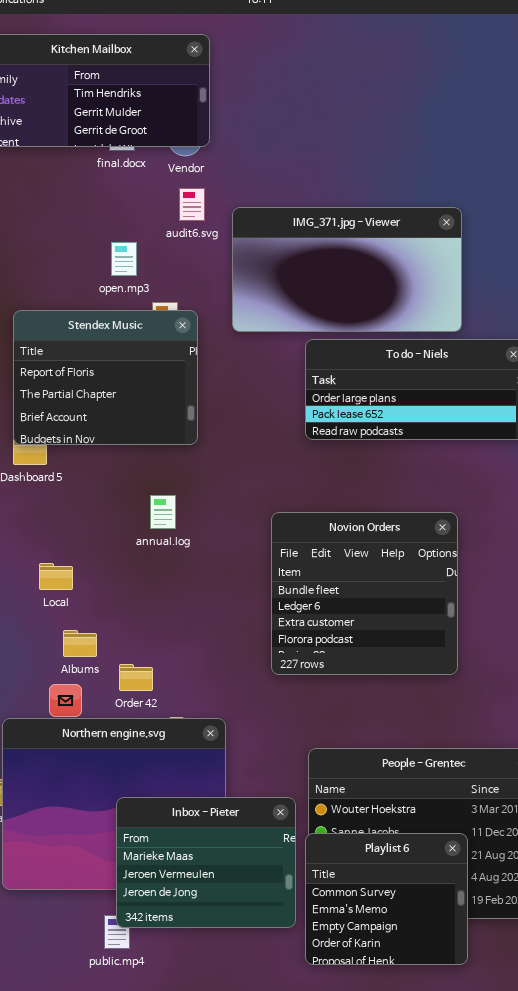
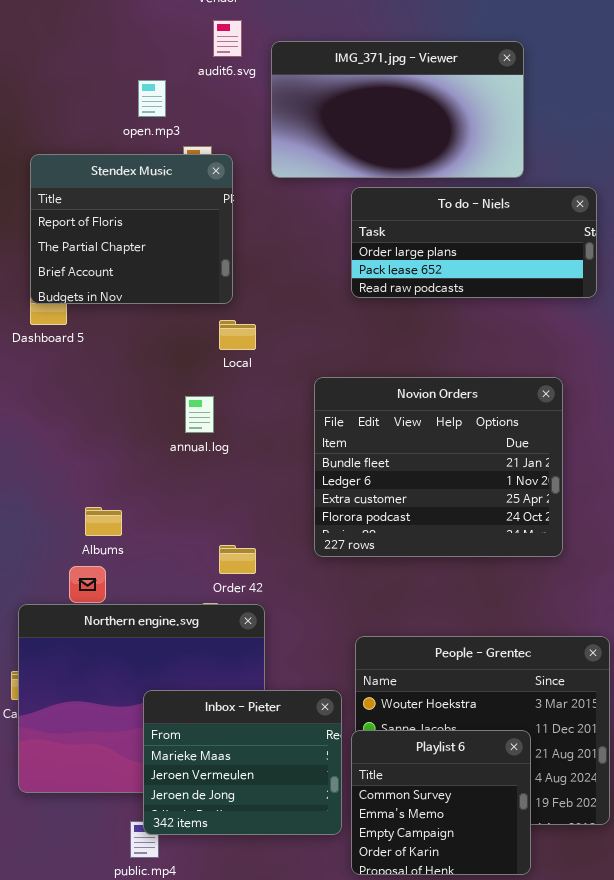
annual.log: [150,495,176,529] -> [185,396,214,433], moved
Novion Orders: [271,512,458,675] -> [314,377,563,557], resized
Local: [39,563,73,590] -> [219,320,256,350], moved
Order 42: [119,664,153,691] -> [219,545,256,574], moved

